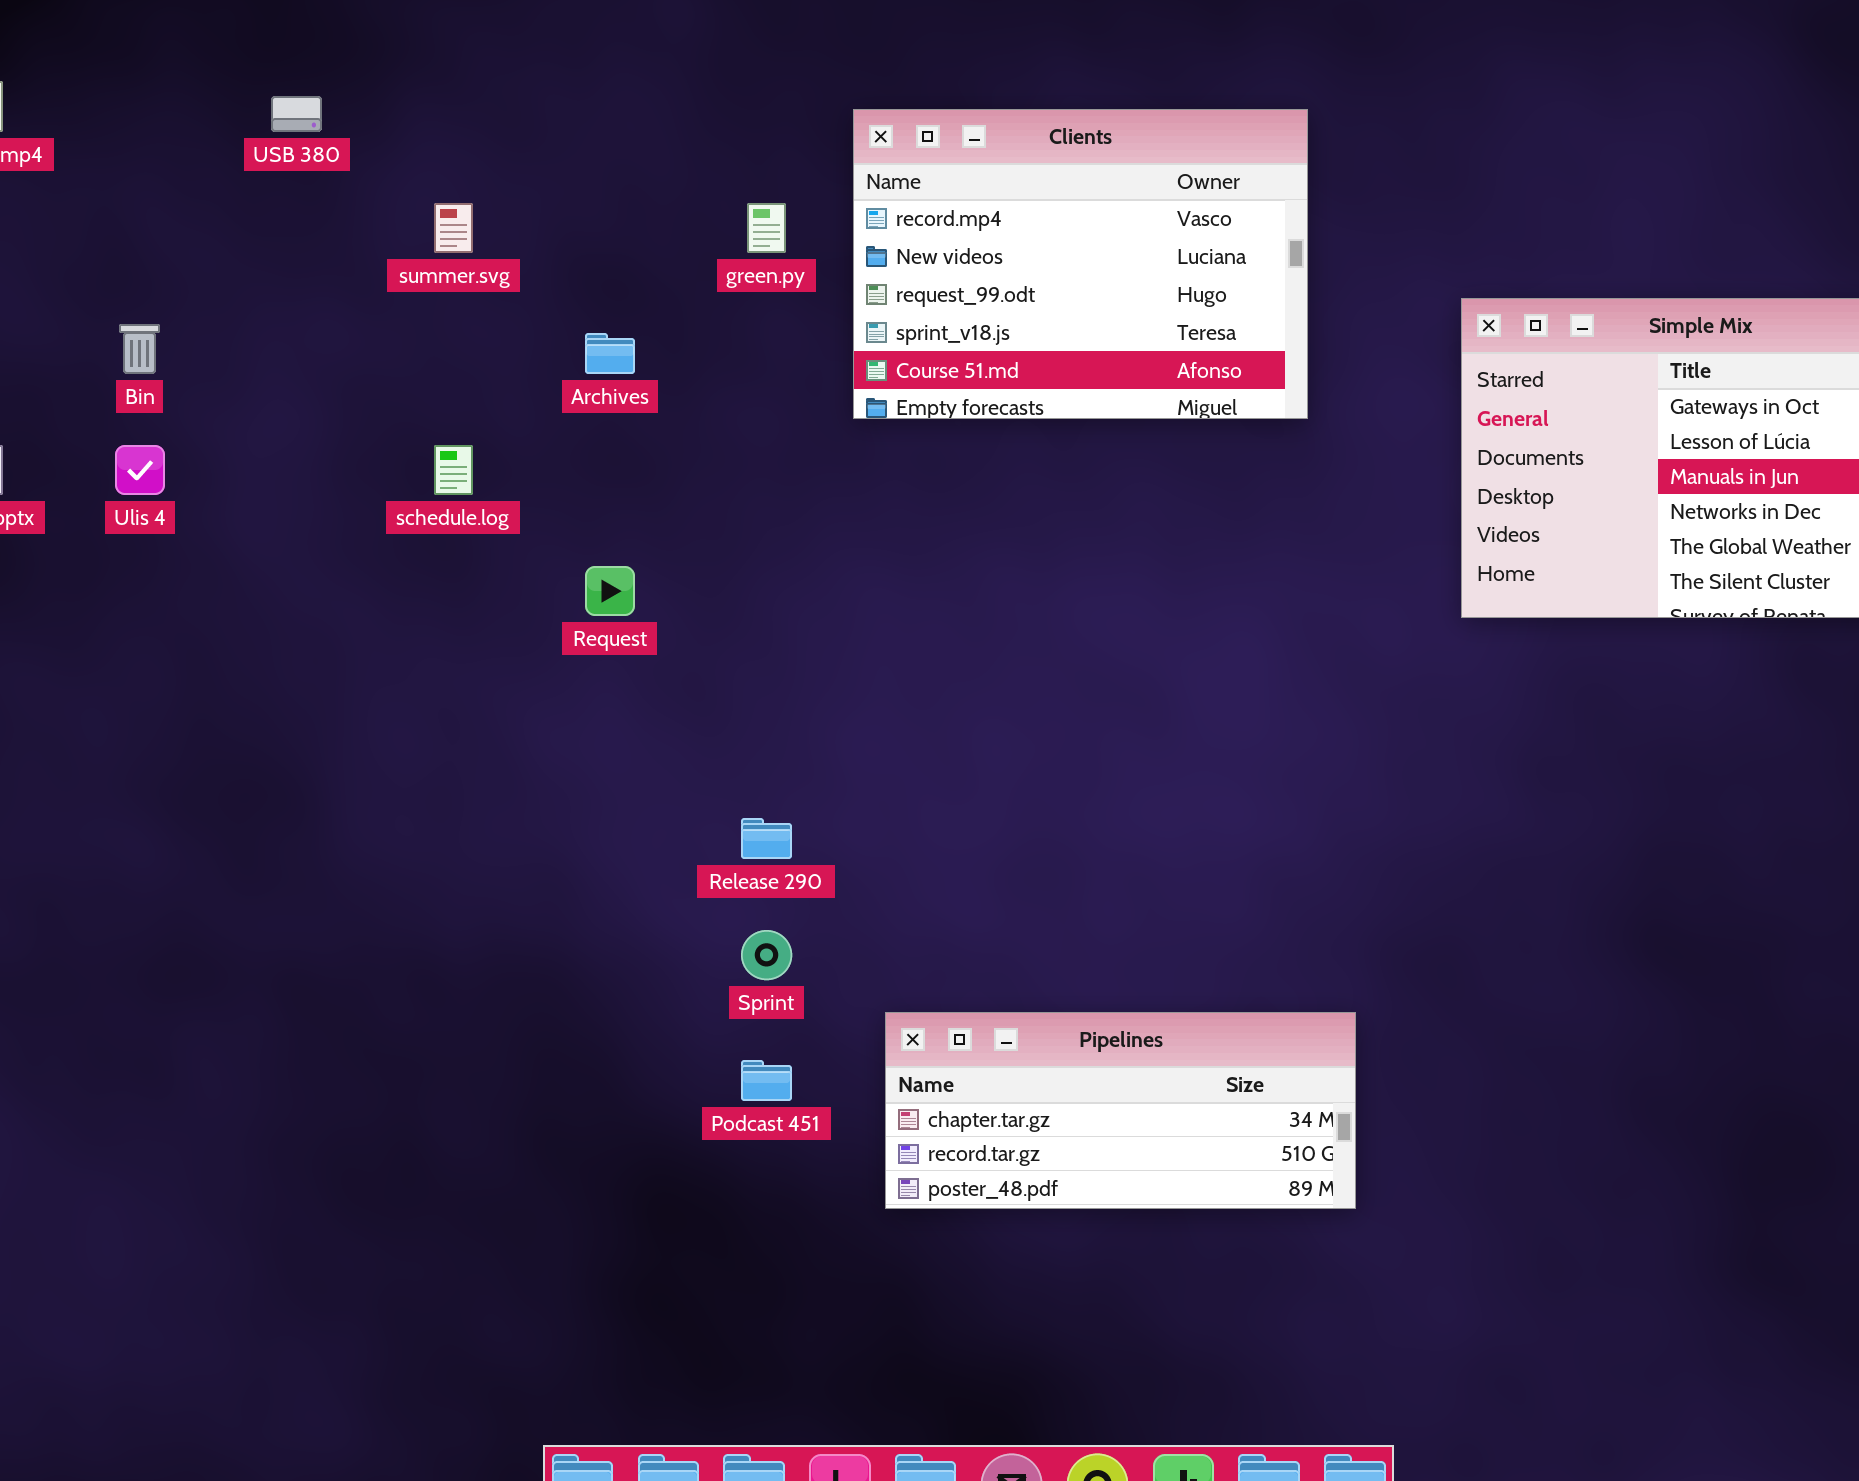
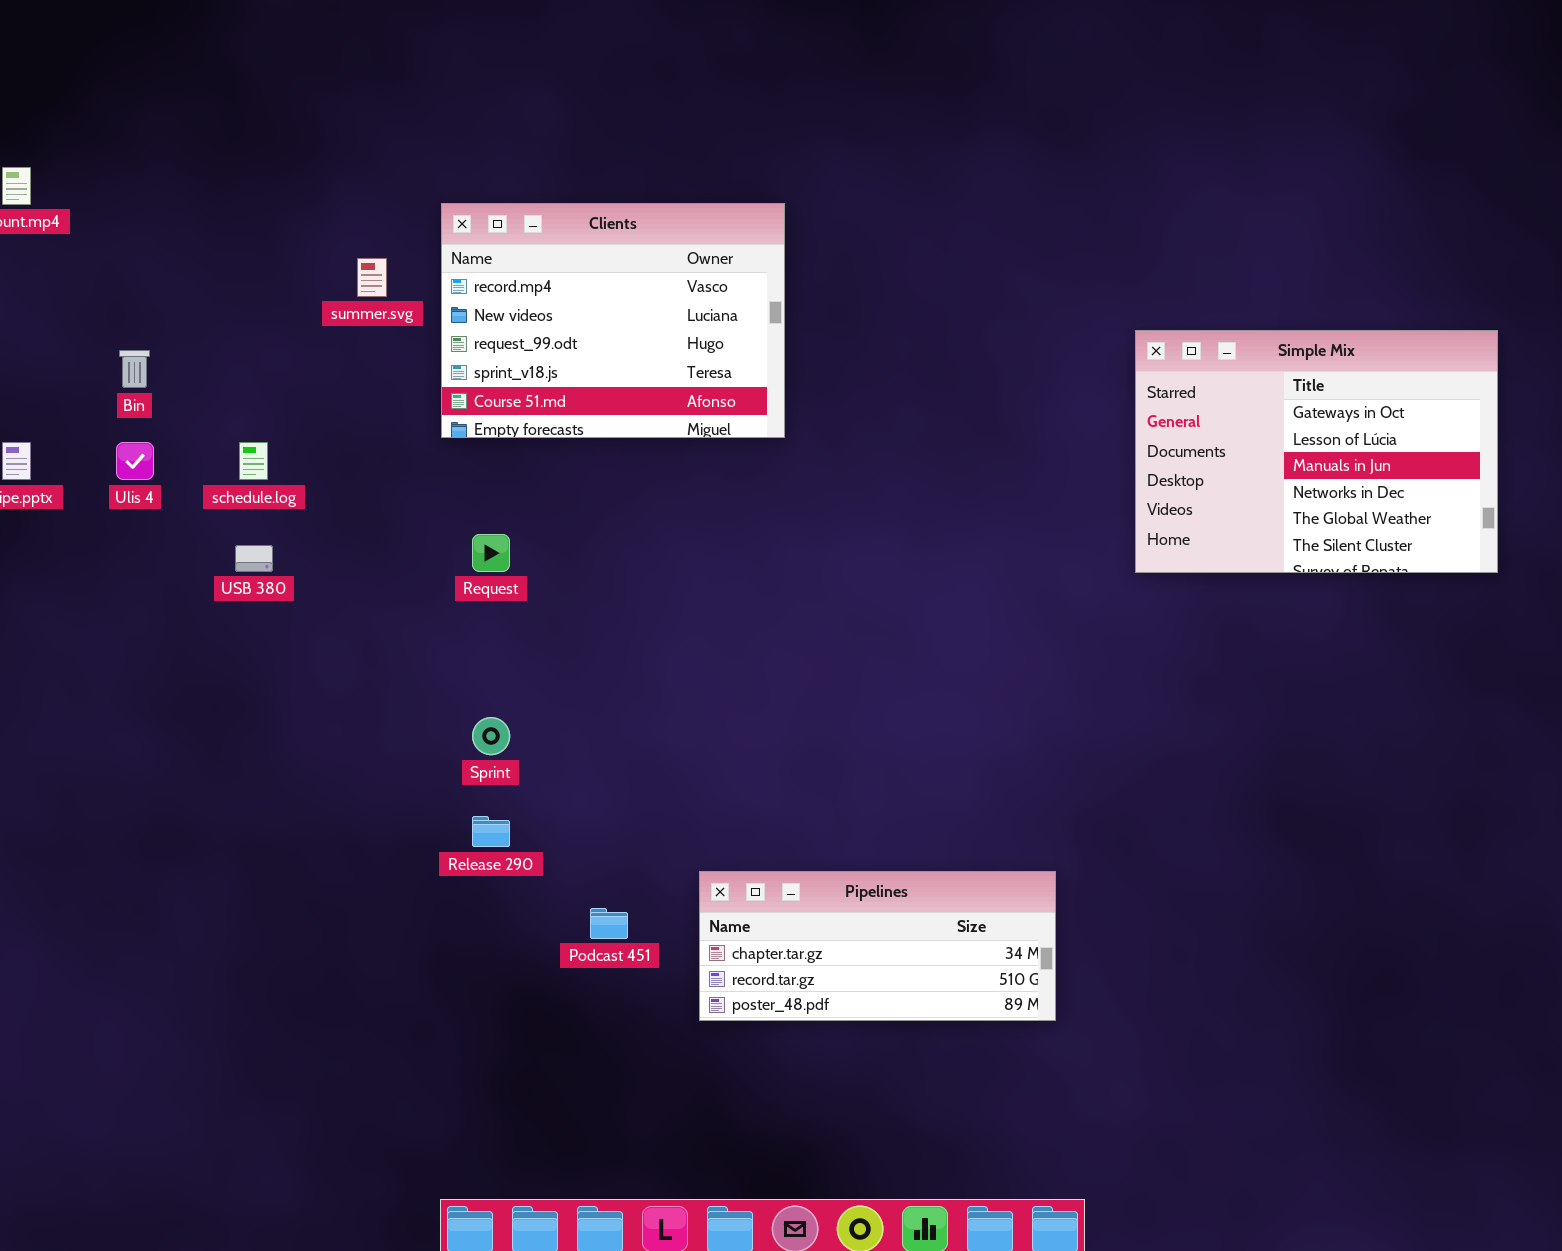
USB 380: [271,96,322,132] -> [235,545,273,572], moved
Clients: [853,109,1308,419] -> [441,203,785,438], moved
schedule.log: [434,445,473,495] -> [239,442,268,480], moved
Release 290: [741,818,792,859] -> [472,816,510,847], moved
Sprint: [741,930,792,980] -> [472,717,510,755], moved

